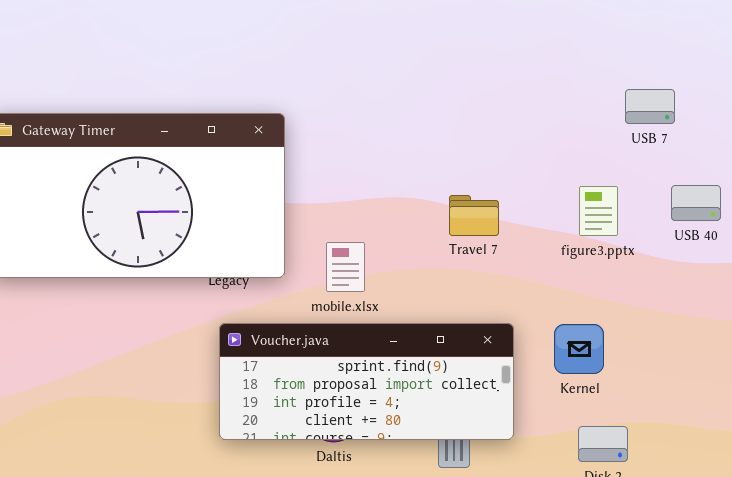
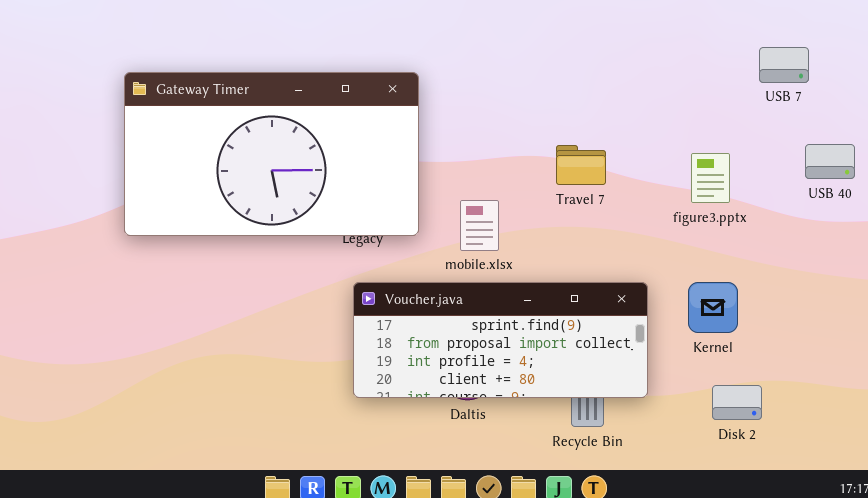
figure3.pptx: [579,186,618,236] -> [691,153,730,203], moved
Travel 7: [449,195,499,236] -> [556,145,606,185], moved

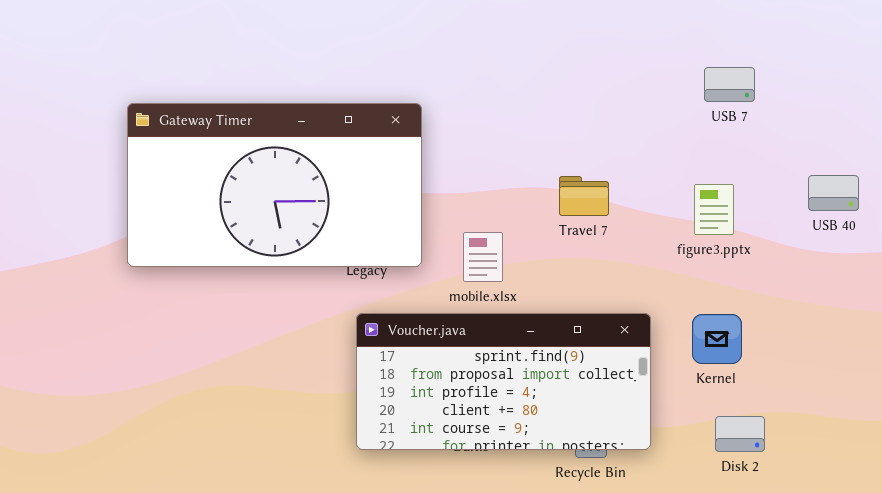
USB 7: [759,47,809,83] -> [704,67,755,102], moved
Voucher.java: [353,282,648,398] -> [356,313,651,450], resized

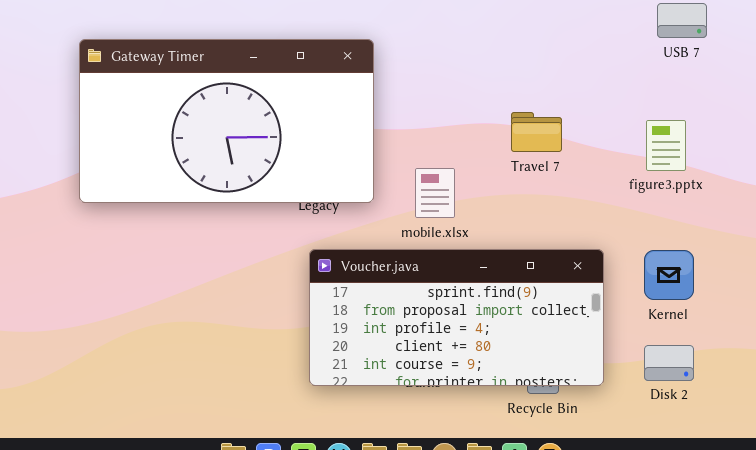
Disk 2: [715,416,765,452] -> [644,345,694,381], moved

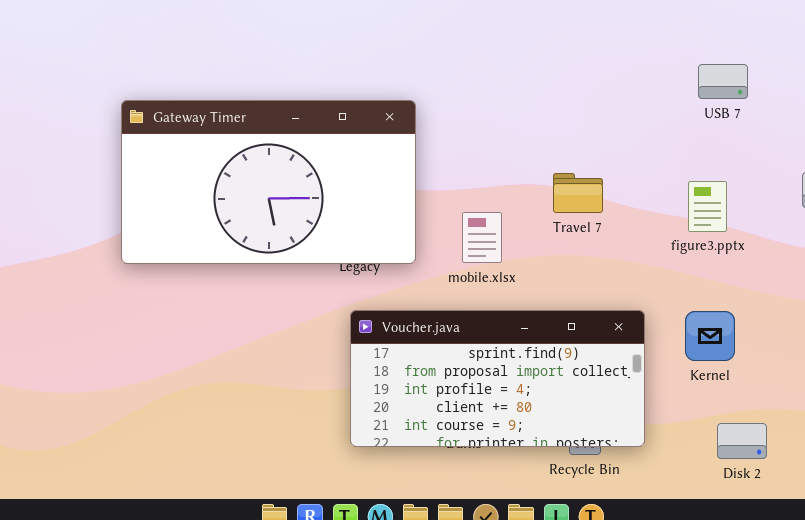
mobile.xlsx: [415,168,455,218] -> [462,212,502,263], moved
Disk 2: [644,345,694,381] -> [717,423,767,459], moved

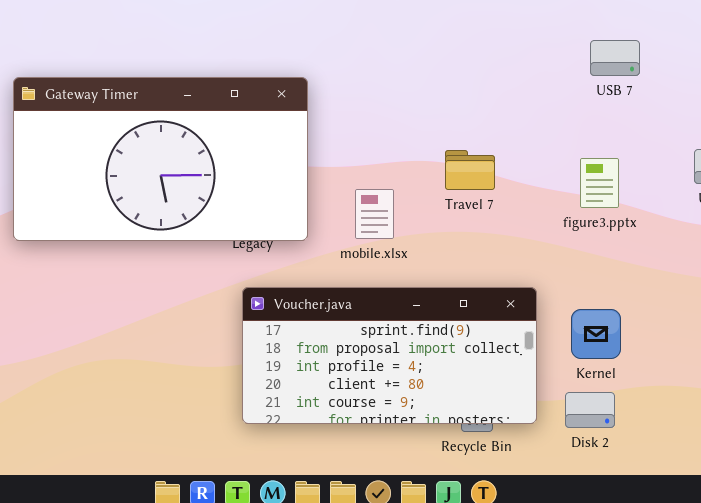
Kernel: [685,311,735,361] -> [571,309,621,359], moved
Disk 2: [717,423,767,459] -> [565,392,615,428], moved

